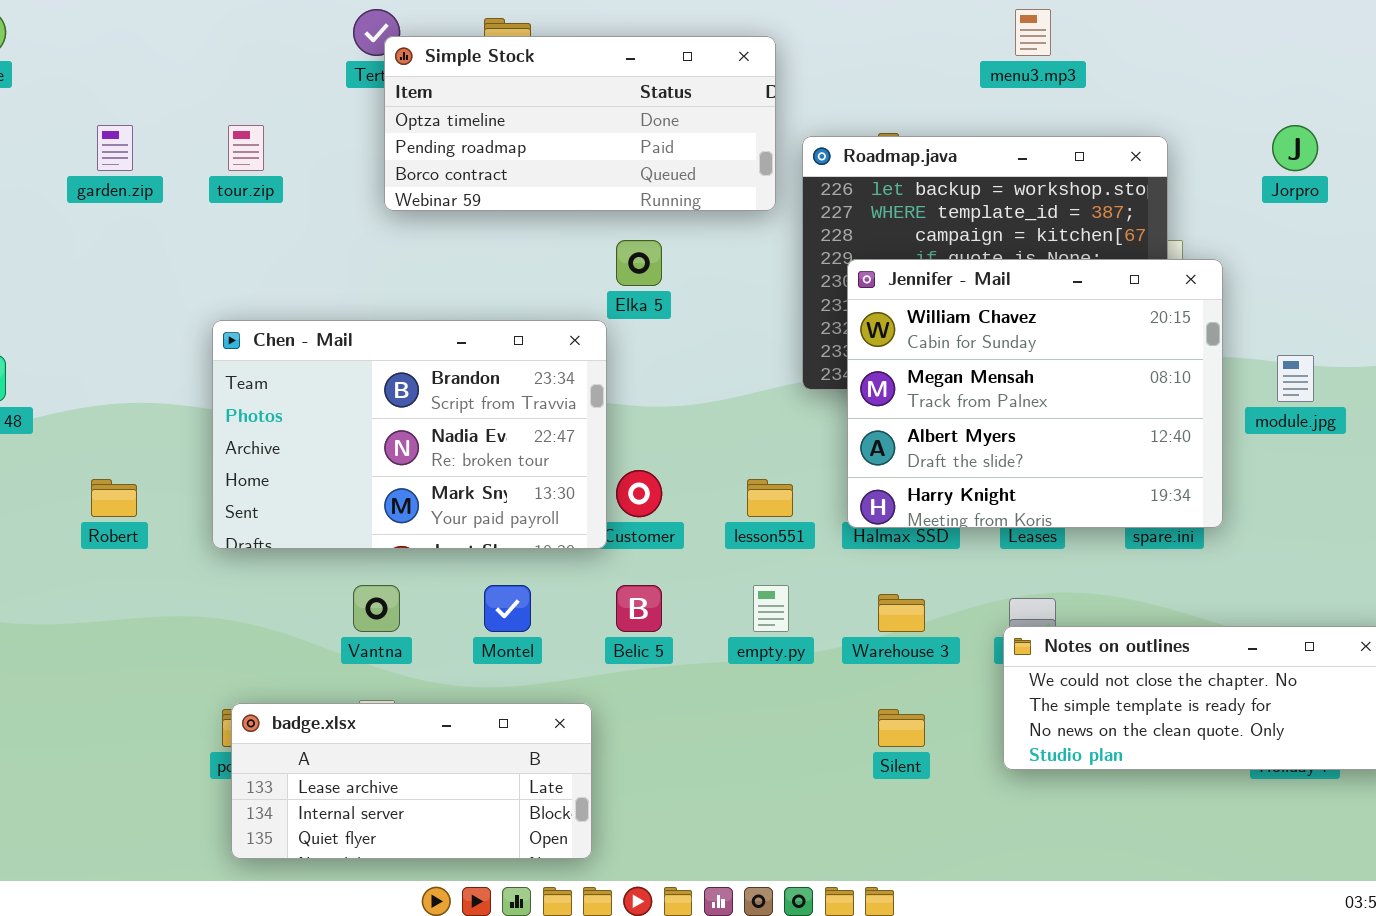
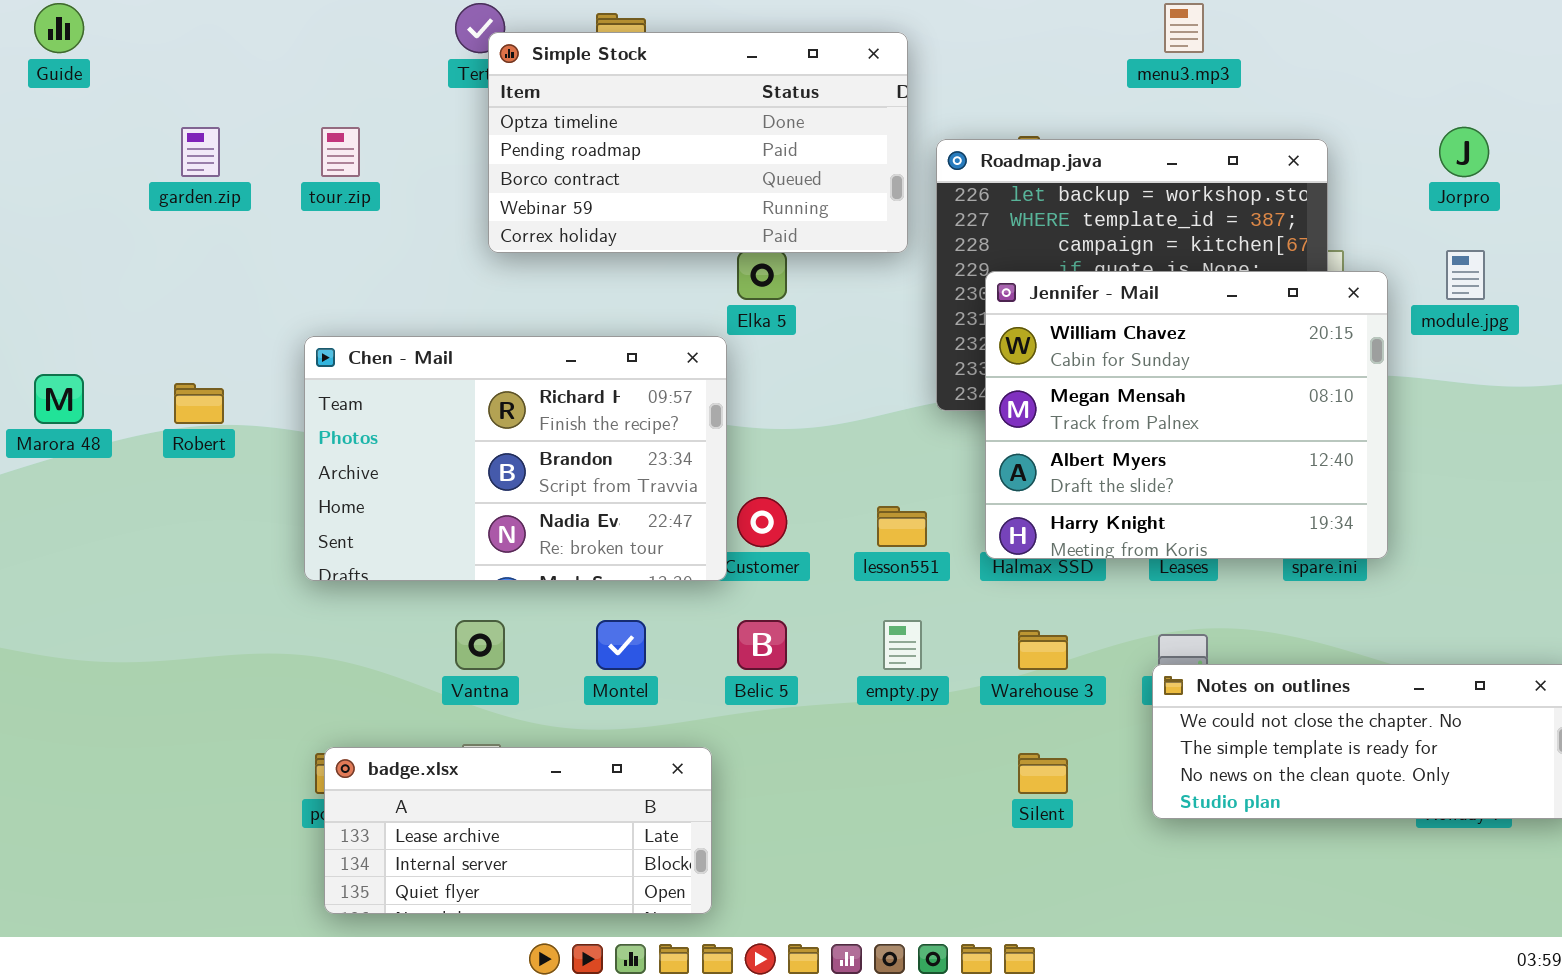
Simple Stock: [384,36,776,211] -> [488,32,908,253], resized
Chen - Mail: [212,320,607,549] -> [304,336,727,581], scrolled up 1 row
module.jpg: [1277,355,1314,402] -> [1446,250,1485,300], moved
Robert: [91,479,137,517] -> [174,383,224,424], moved

